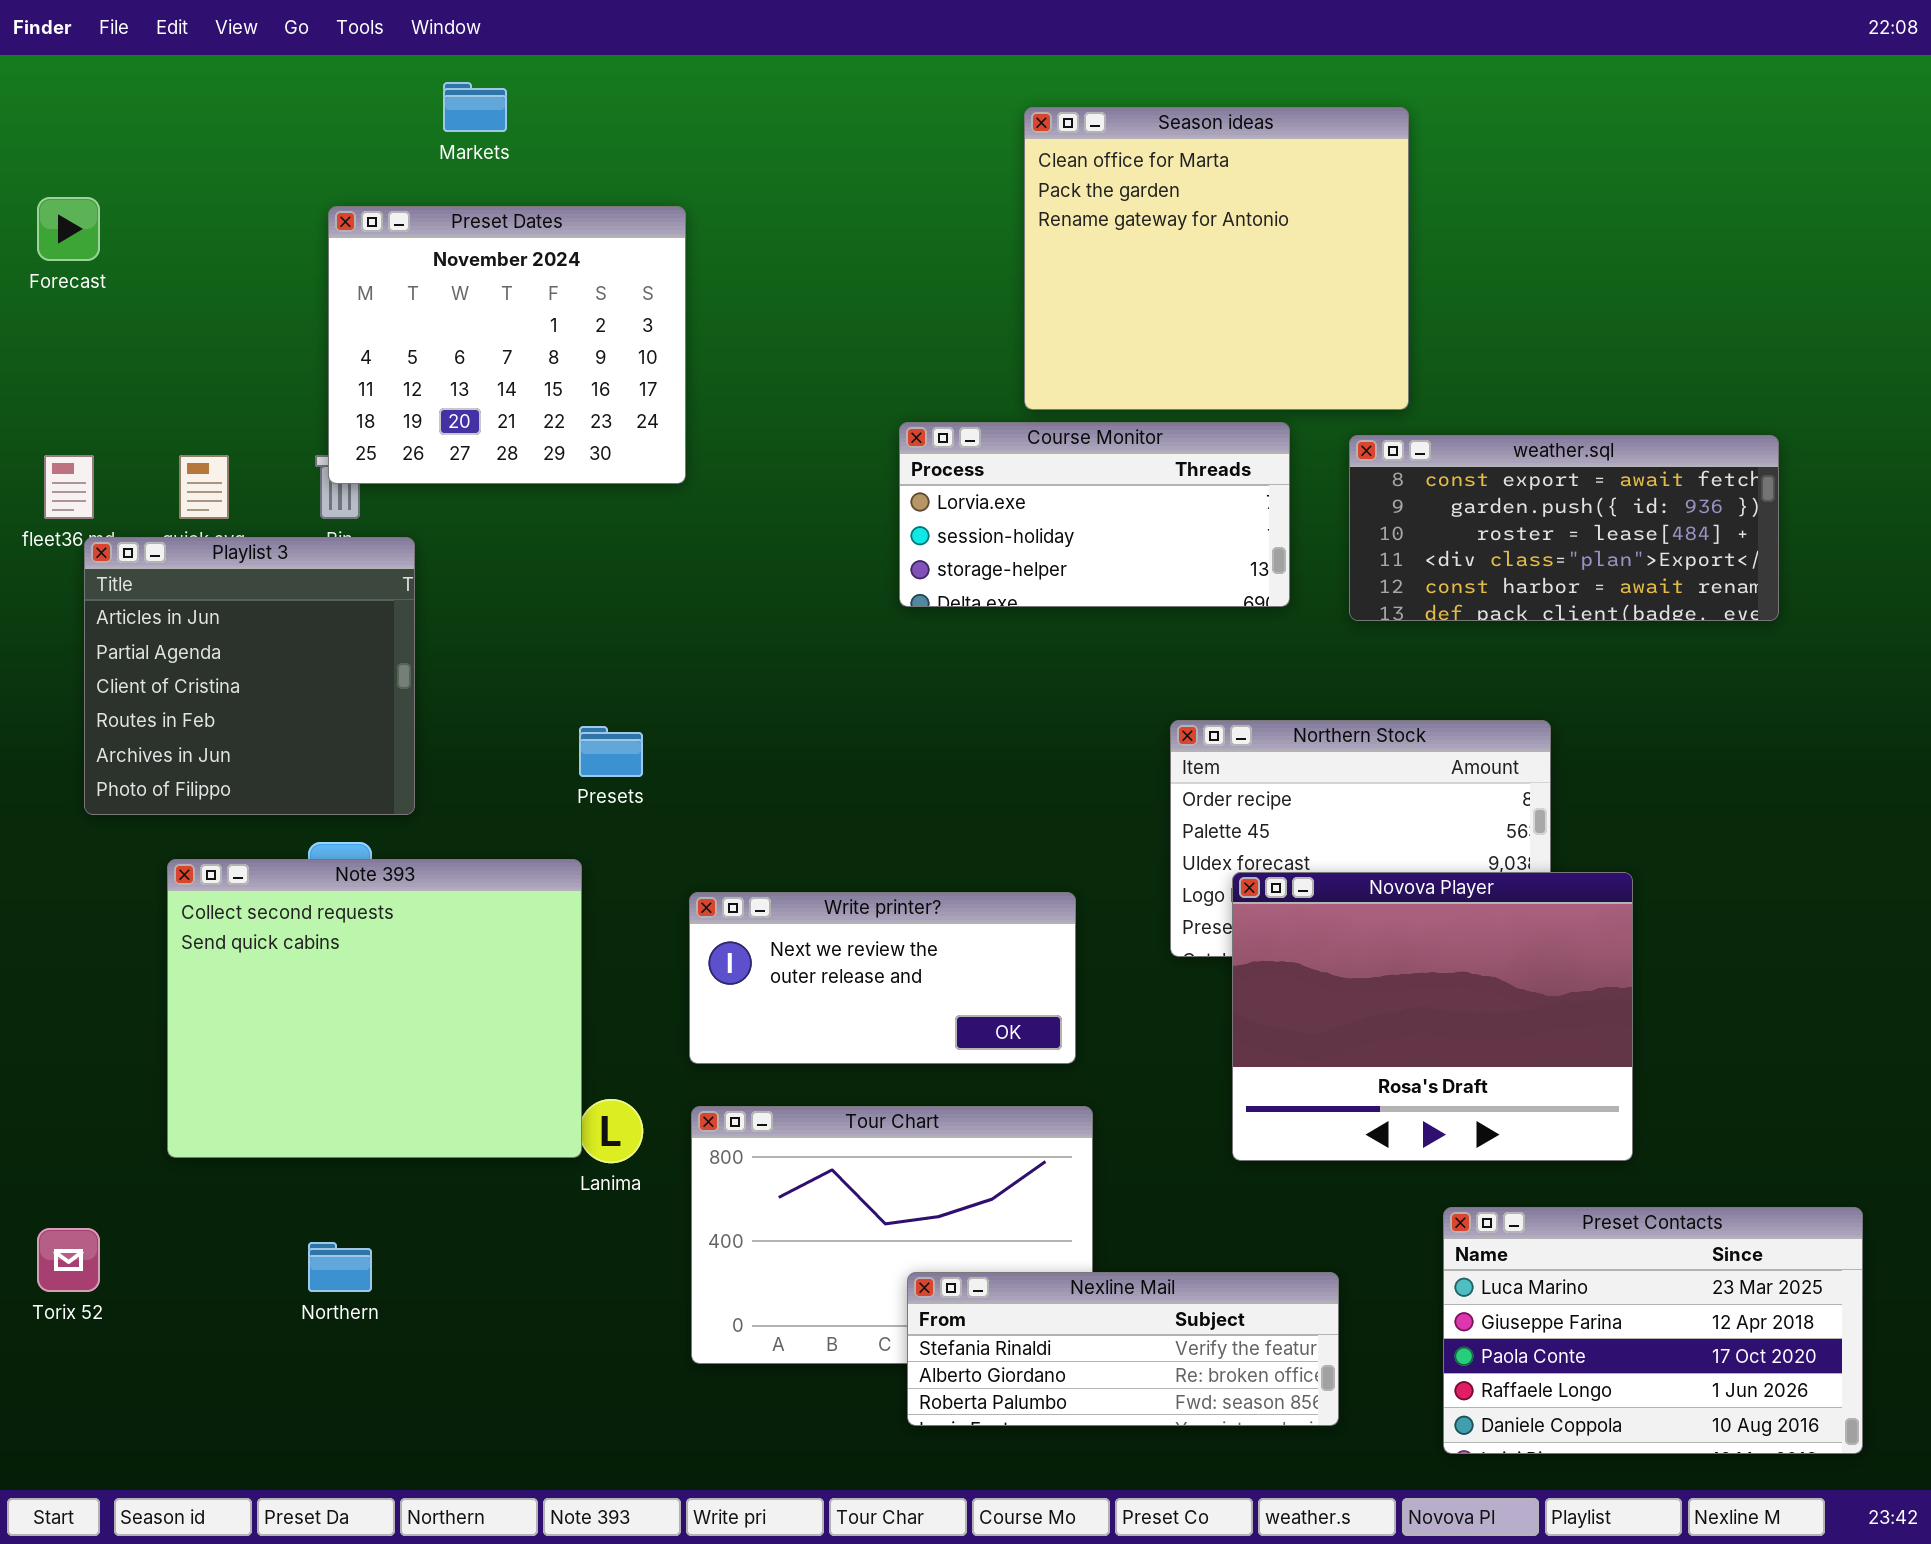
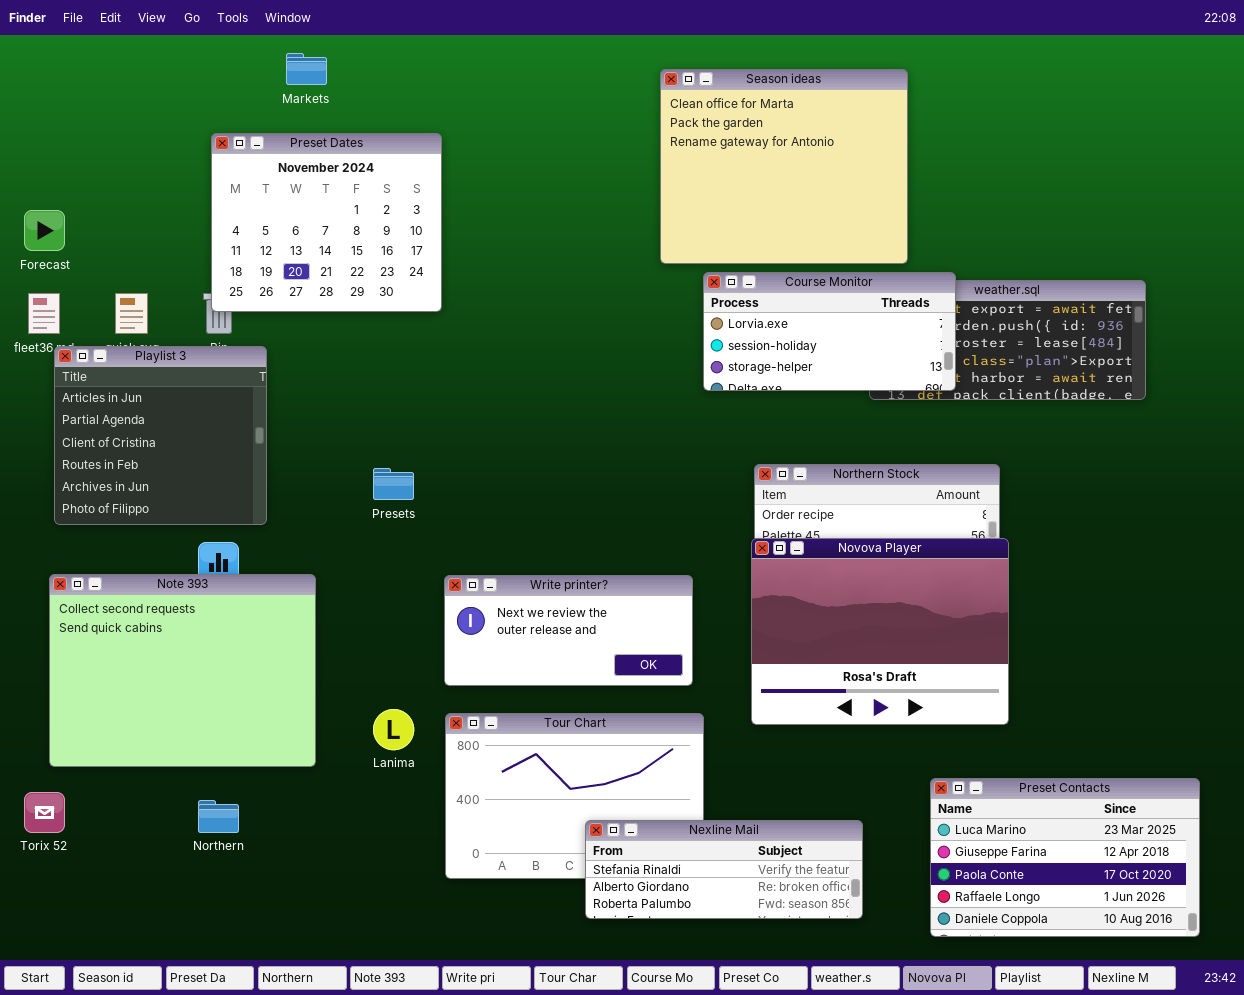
Forecast: [37,197,100,261] -> [24,210,65,251], moved
Course Monitor: [899,422,1290,607] -> [703,272,956,391], moved
Note 393: [167,859,582,1158] -> [49,574,316,767], moved
Novova Player: [1232,872,1633,1161] -> [751,538,1009,725], moved

